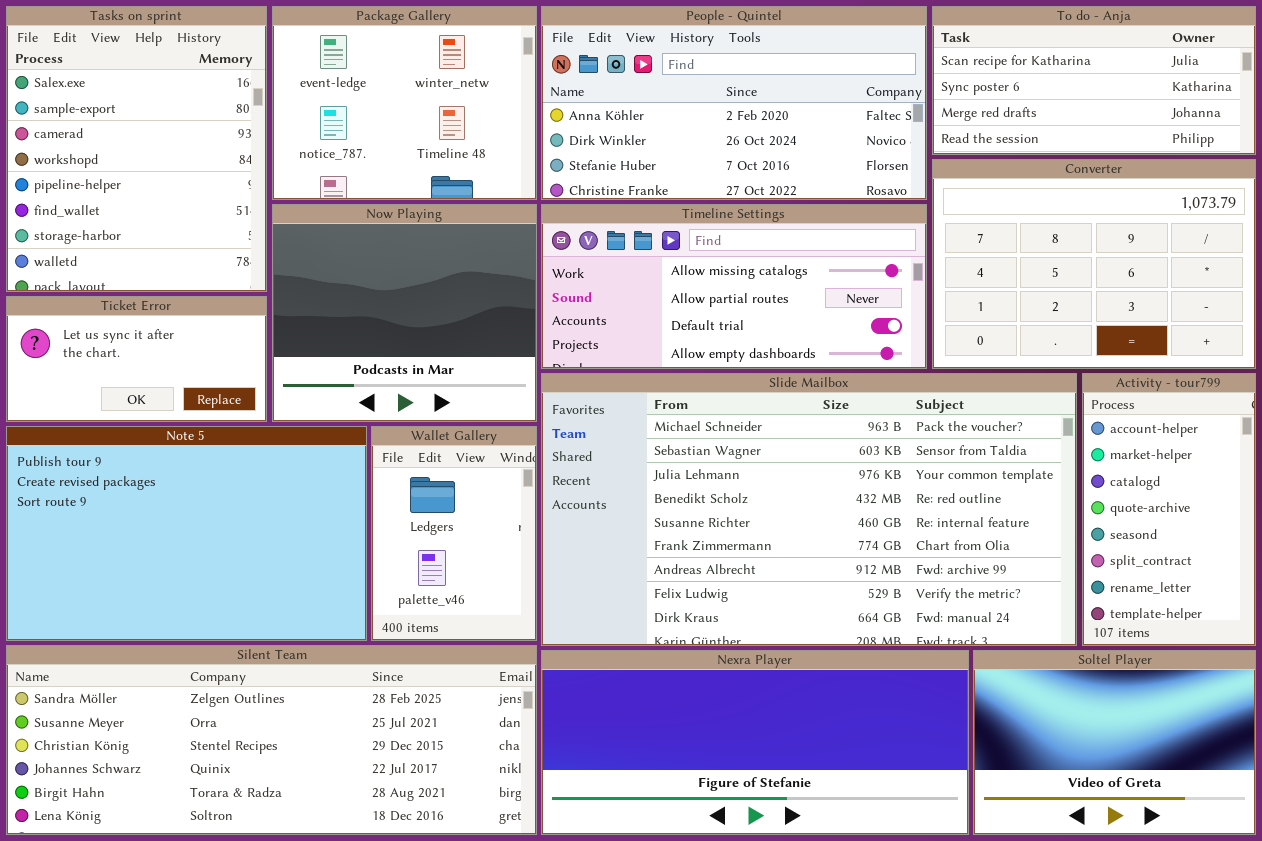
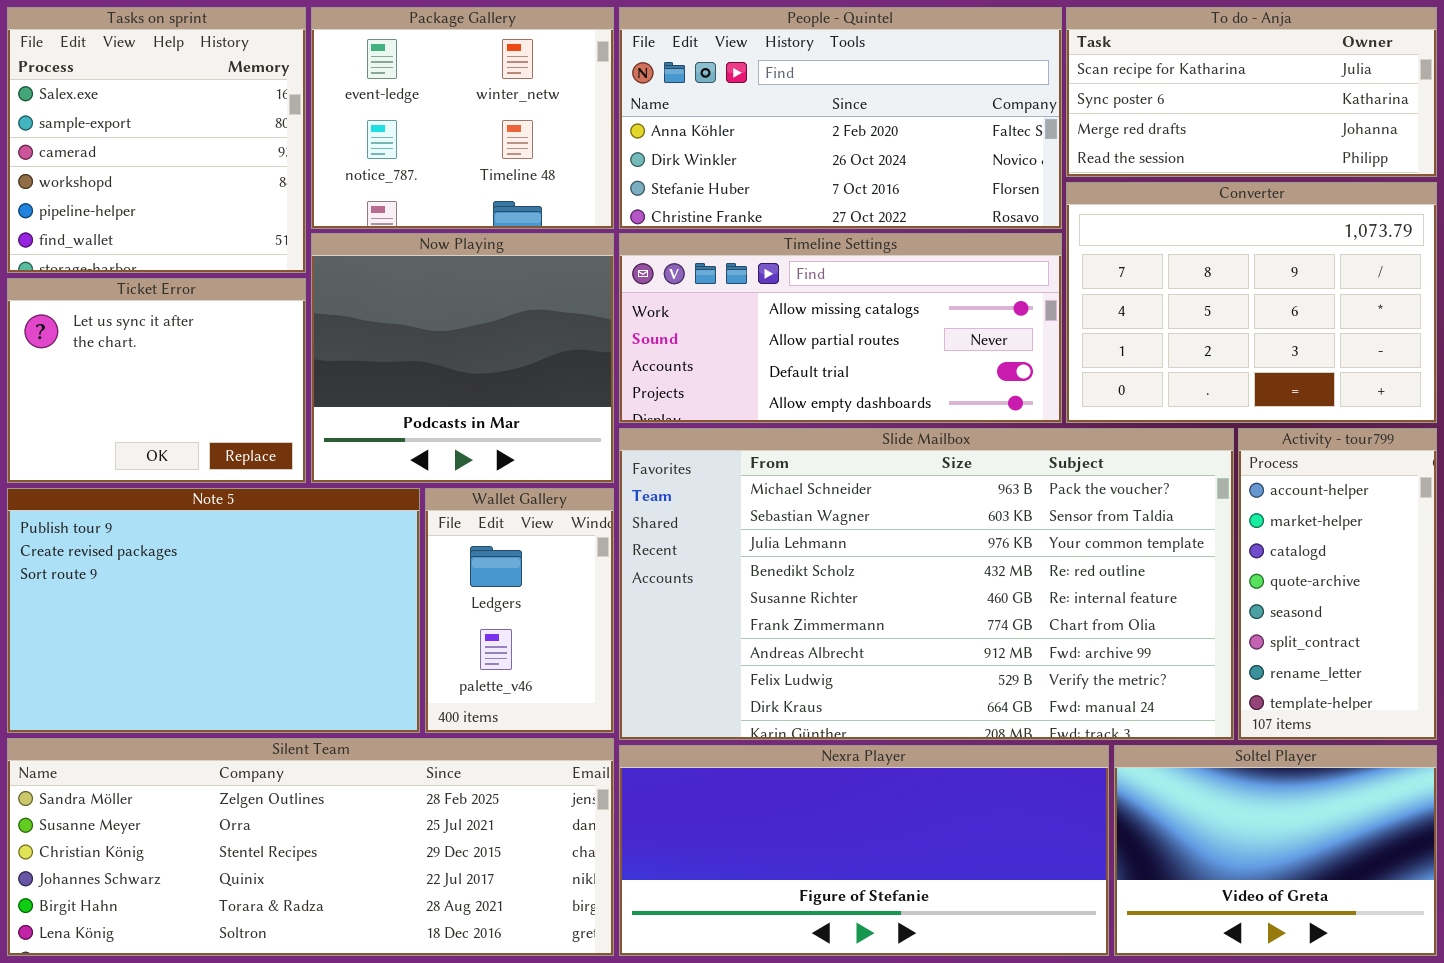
Tasks on sprint: [6,6,267,292] -> [7,7,306,273], resized
Ticket Error: [6,296,267,422] -> [7,278,306,483], resized

